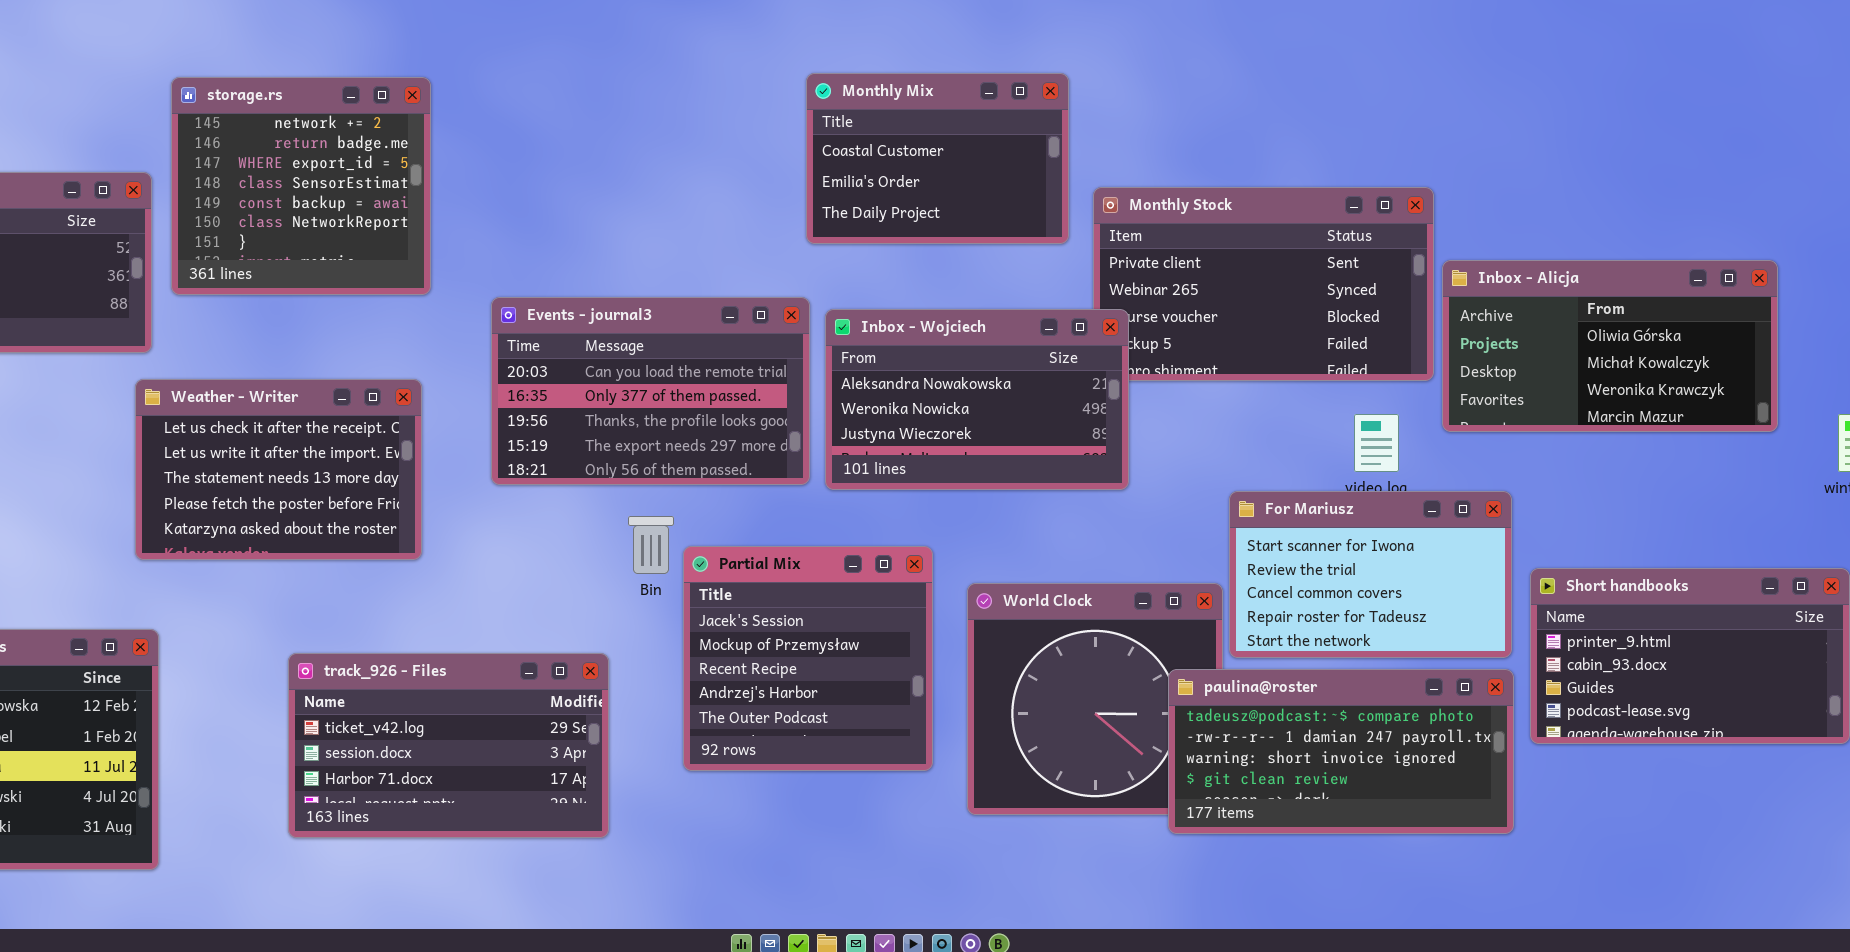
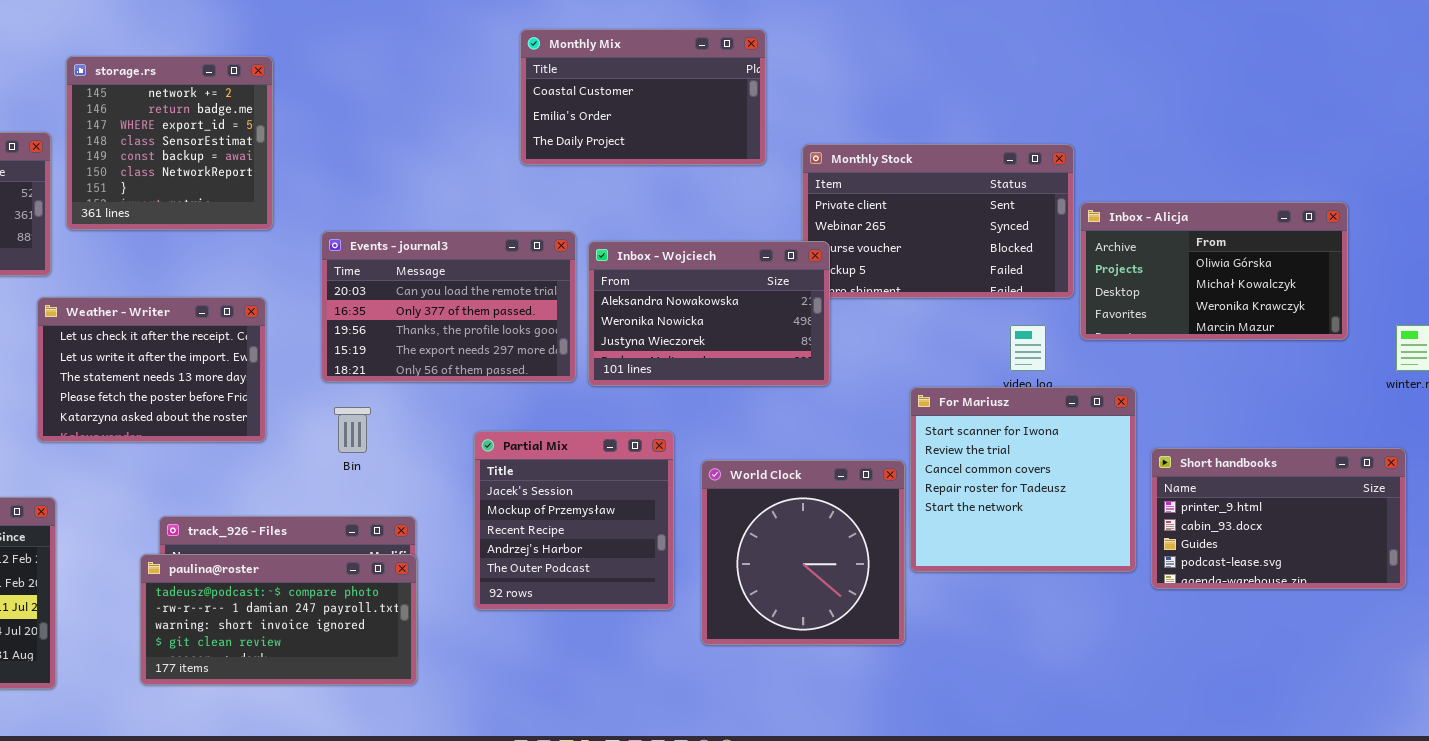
Monthly Mix: [806,73,1069,244] -> [520,29,766,165], moved, resized
For Mariusz: [1229,491,1512,658] -> [910,387,1136,572], resized
Bin: [628,516,674,574] -> [334,407,371,453], moved
paulina@roster: [1168,669,1514,834] -> [140,554,417,685], moved

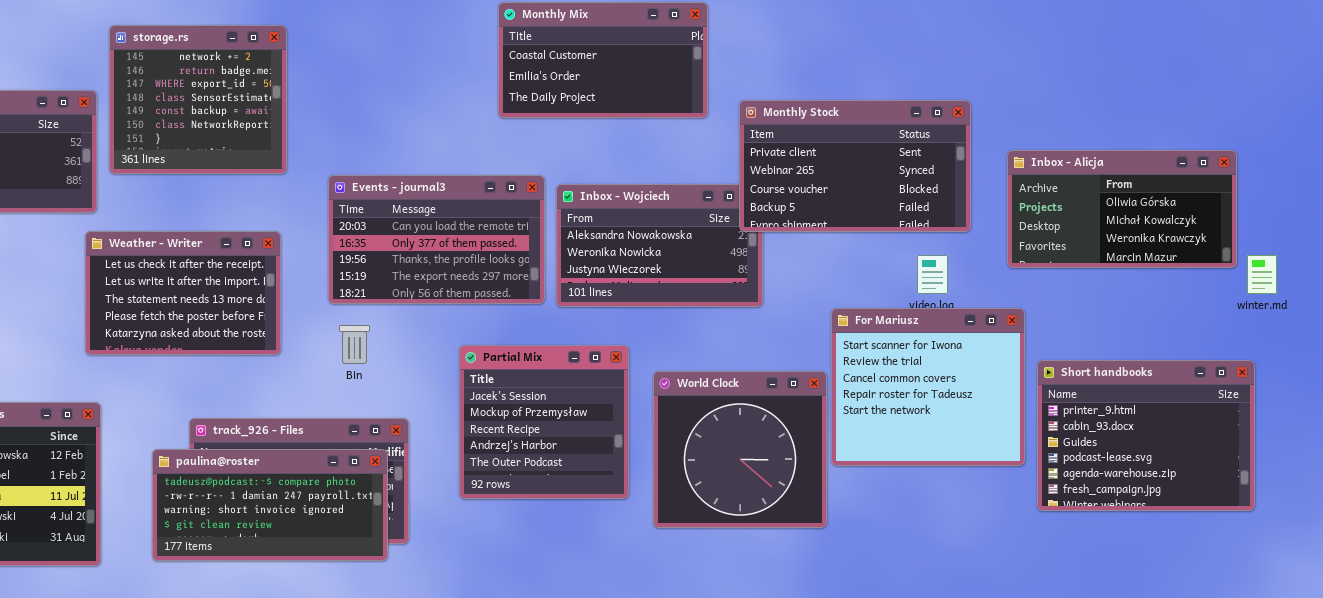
Monthly Stock: [802,144,1074,298] -> [739,100,971,232], raised
Inbox - Alicja: [1080,202,1348,340] -> [1007,150,1237,268], moved
Short handbooks: [1151,448,1406,589] -> [1037,360,1255,511], resized
paulina@roster: [140,554,417,685] -> [152,449,388,561], moved

